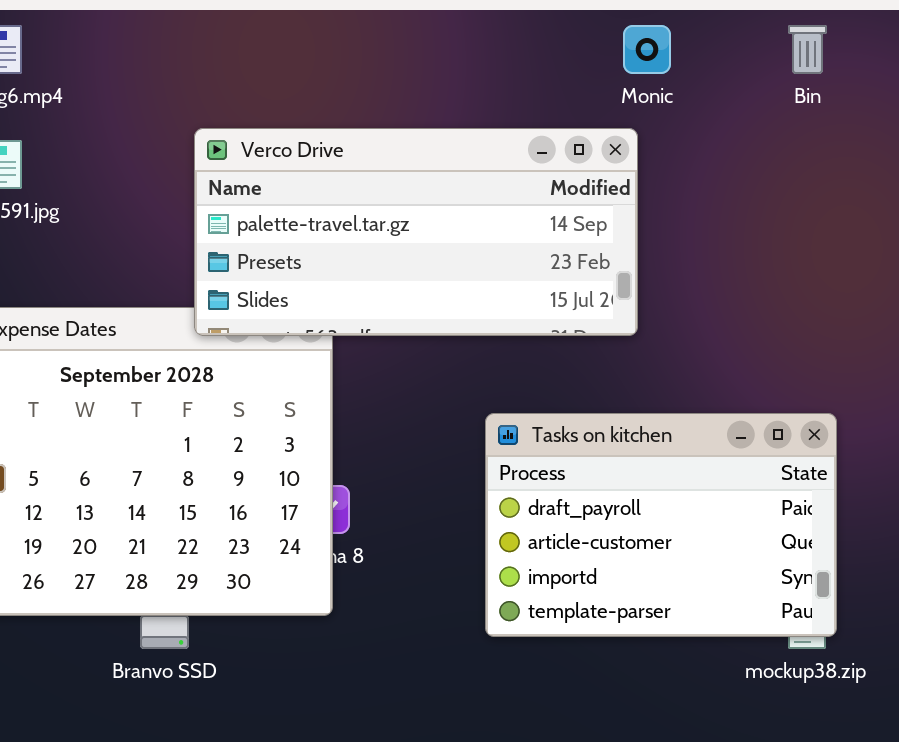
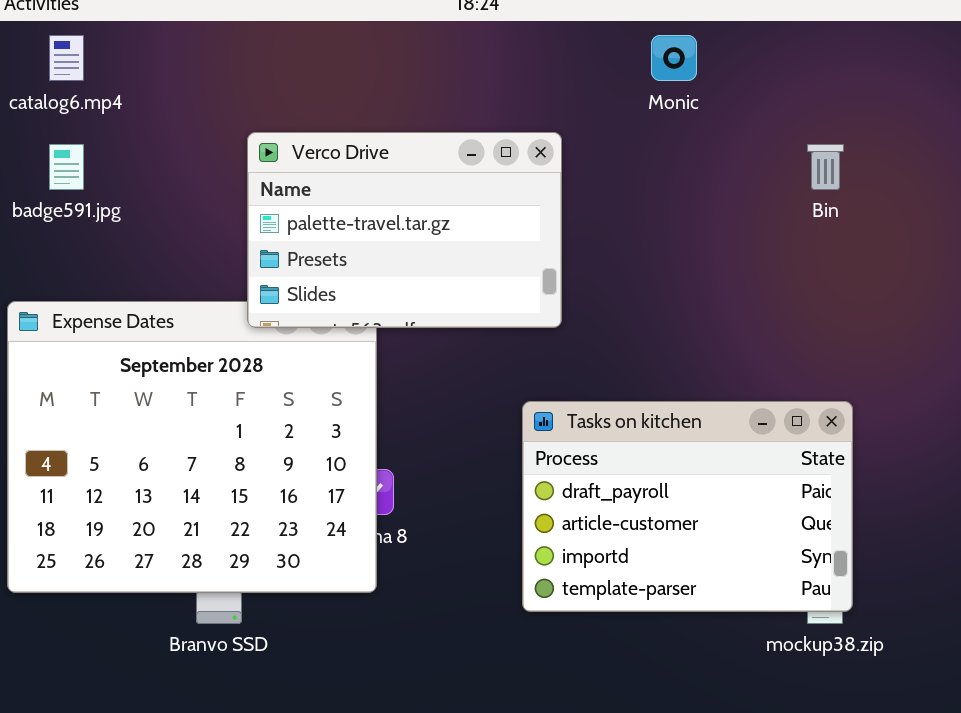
Bin: [788,25,827,74] -> [807,144,844,190], moved
Verco Drive: [194,128,638,336] -> [247,132,562,328], resized

